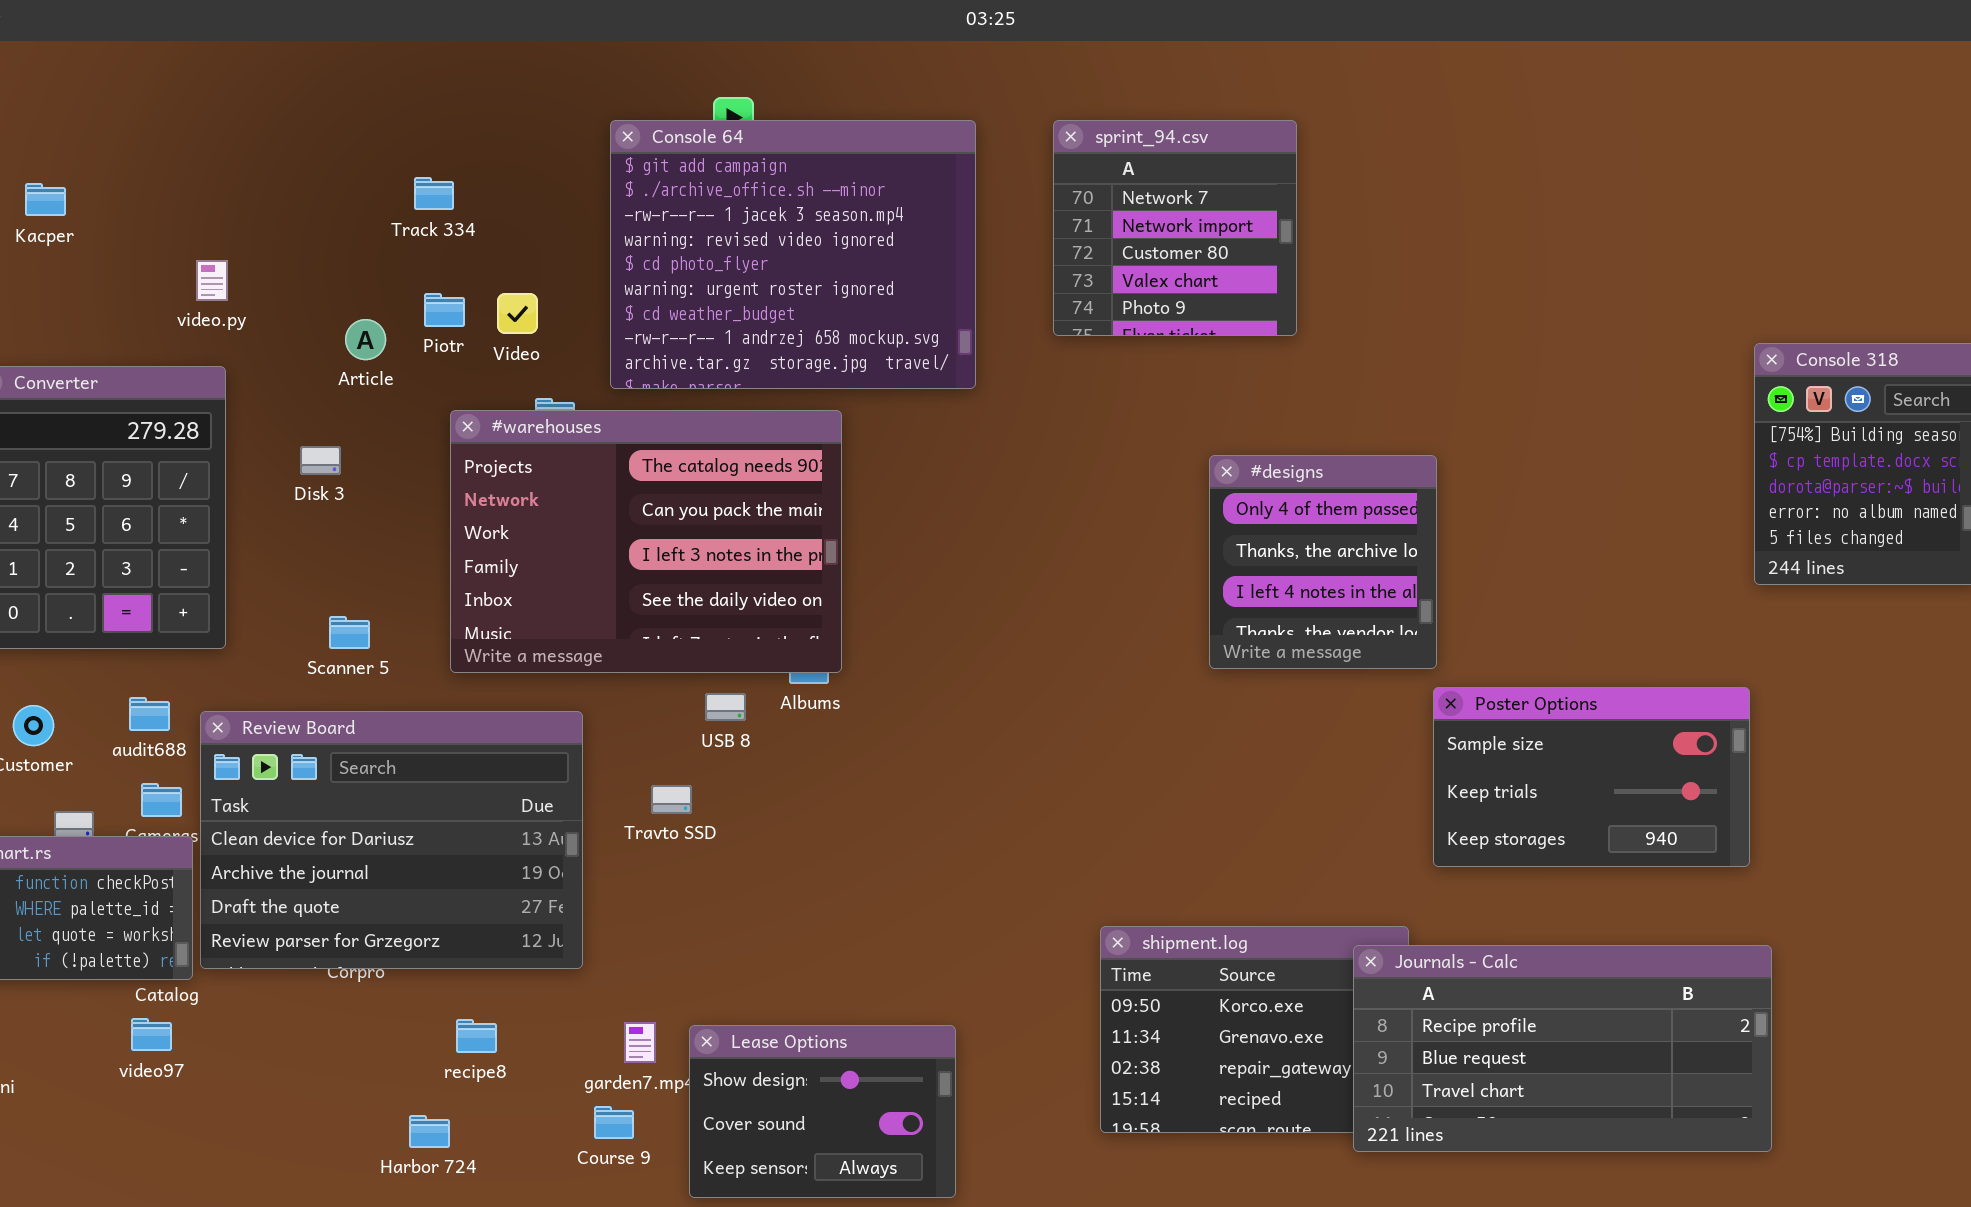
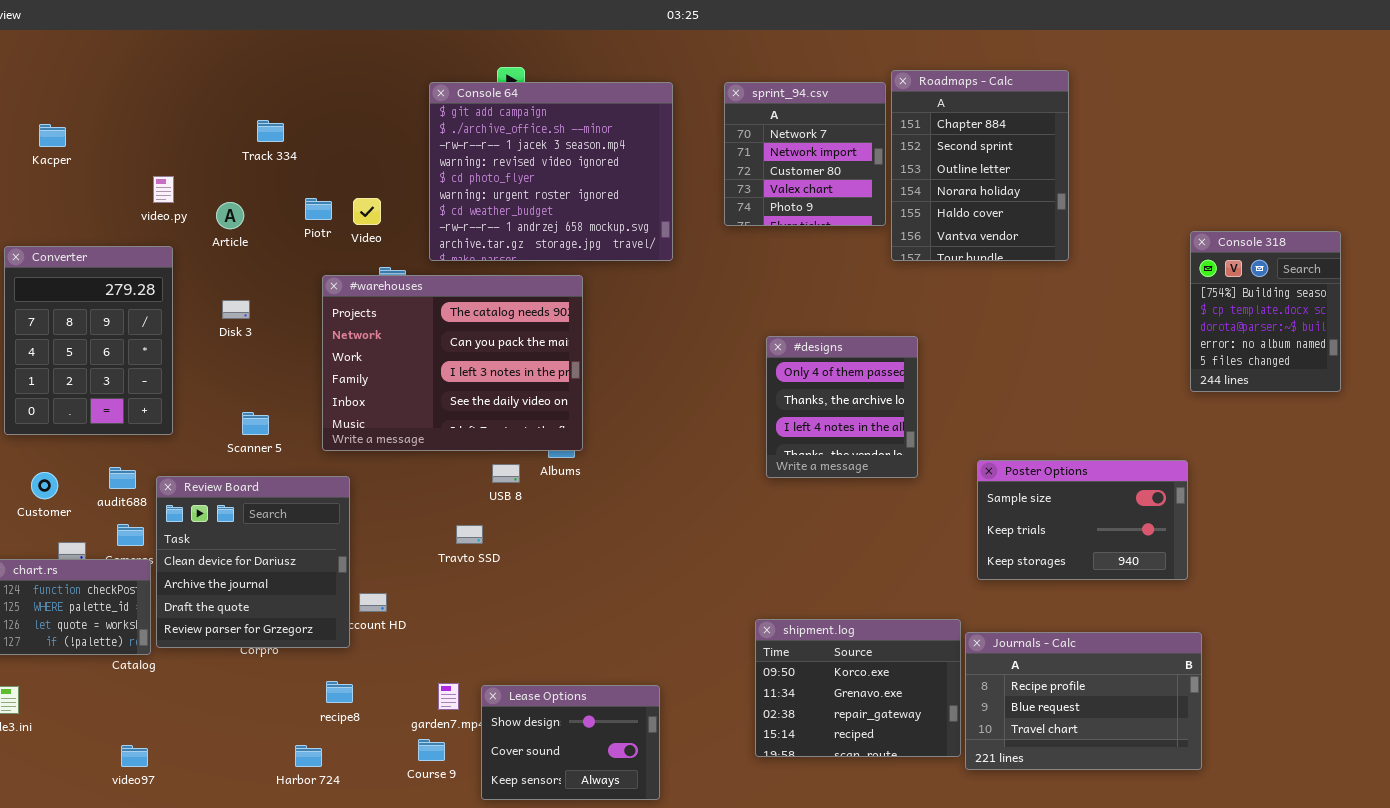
Roadmaps - Calc: none -> [891,70,1069,261], opened
Track 334: [414,177,454,210] -> [257,120,284,142], moved
Article: [345,319,386,360] -> [216,202,244,229], moved
#designs: [1209,455,1437,669] -> [766,336,918,478], moved
Review Board: [200,711,583,969] -> [156,476,350,648], resized
Journals - Calc: [1353,945,1772,1152] -> [965,632,1202,770], resized
video97: [131,1018,172,1051] -> [121,745,148,767], moved

